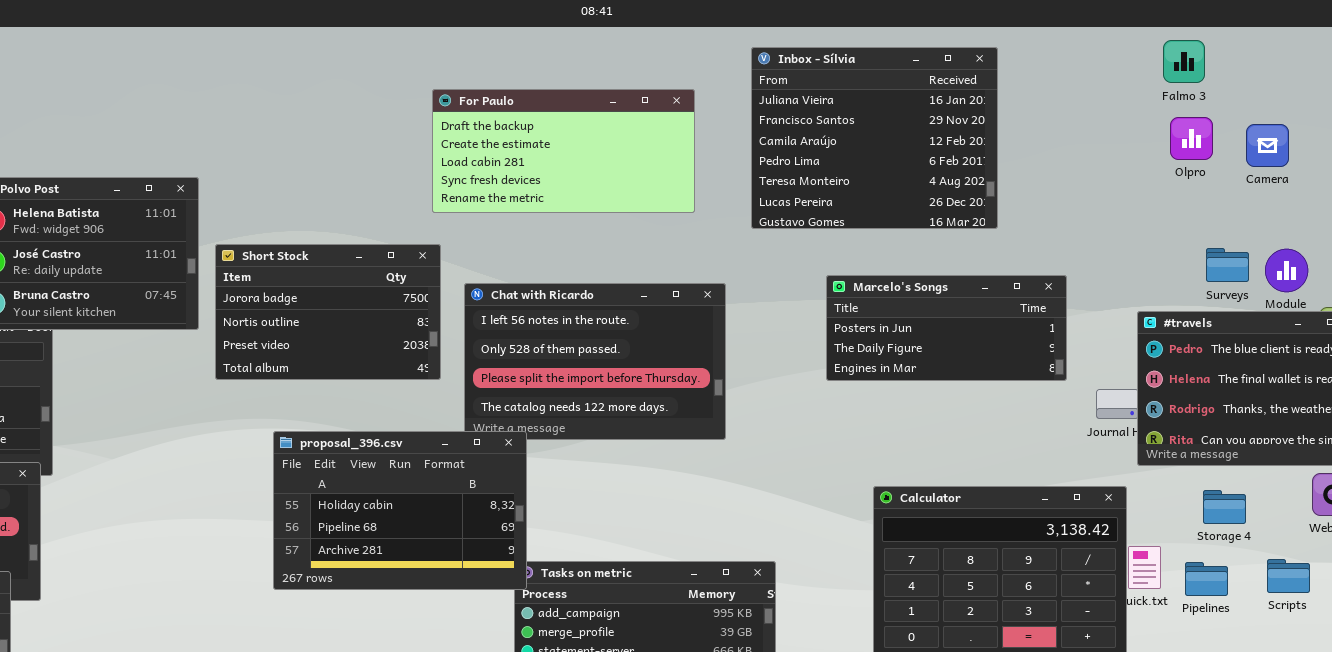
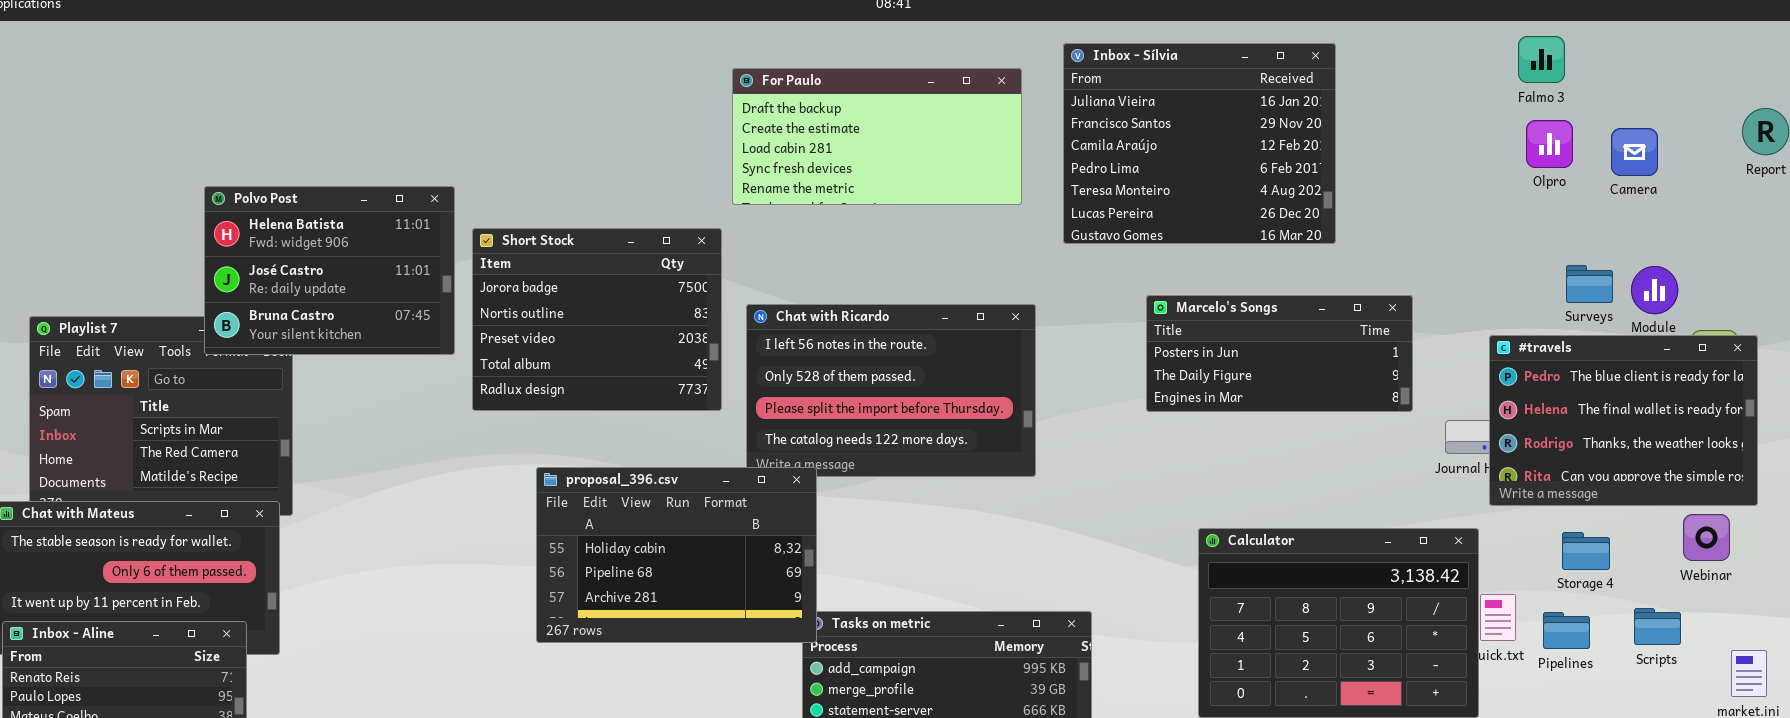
For Paulo: [432,89,695,213] -> [732,68,1022,205], moved
Short Stock: [215,244,441,380] -> [472,228,722,411], resized

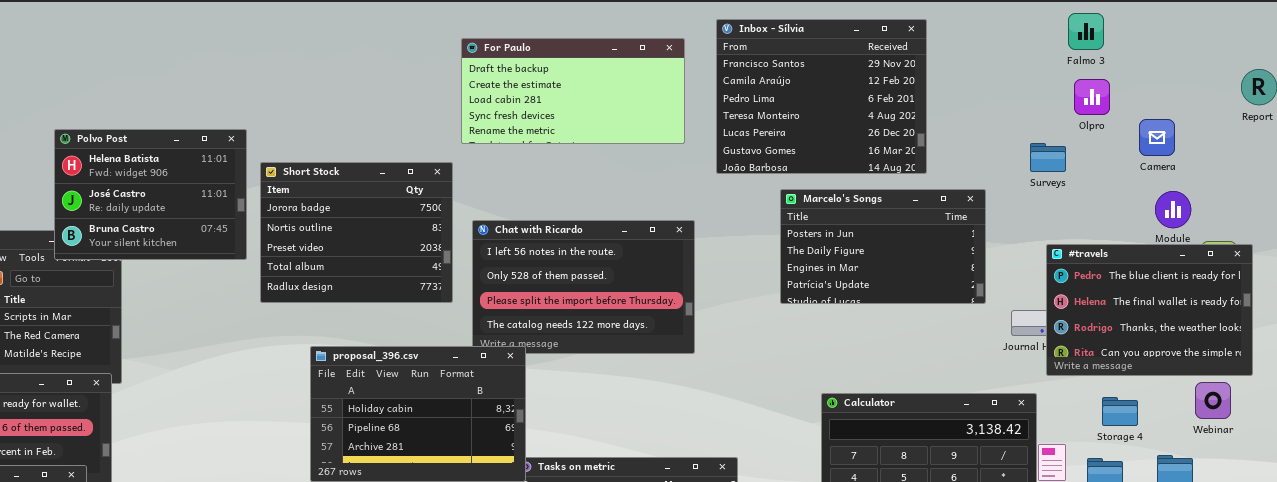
Inbox - Sílvia: [1063,43,1336,244] -> [716,19,927,174], scrolled down 1 row
Camera: [1611,128,1658,176] -> [1139,119,1175,156], moved
Surveys: [1566,265,1613,303] -> [1030,143,1066,172], moved
Marcelo's Songs: [1146,295,1413,412] -> [780,189,986,304], resized

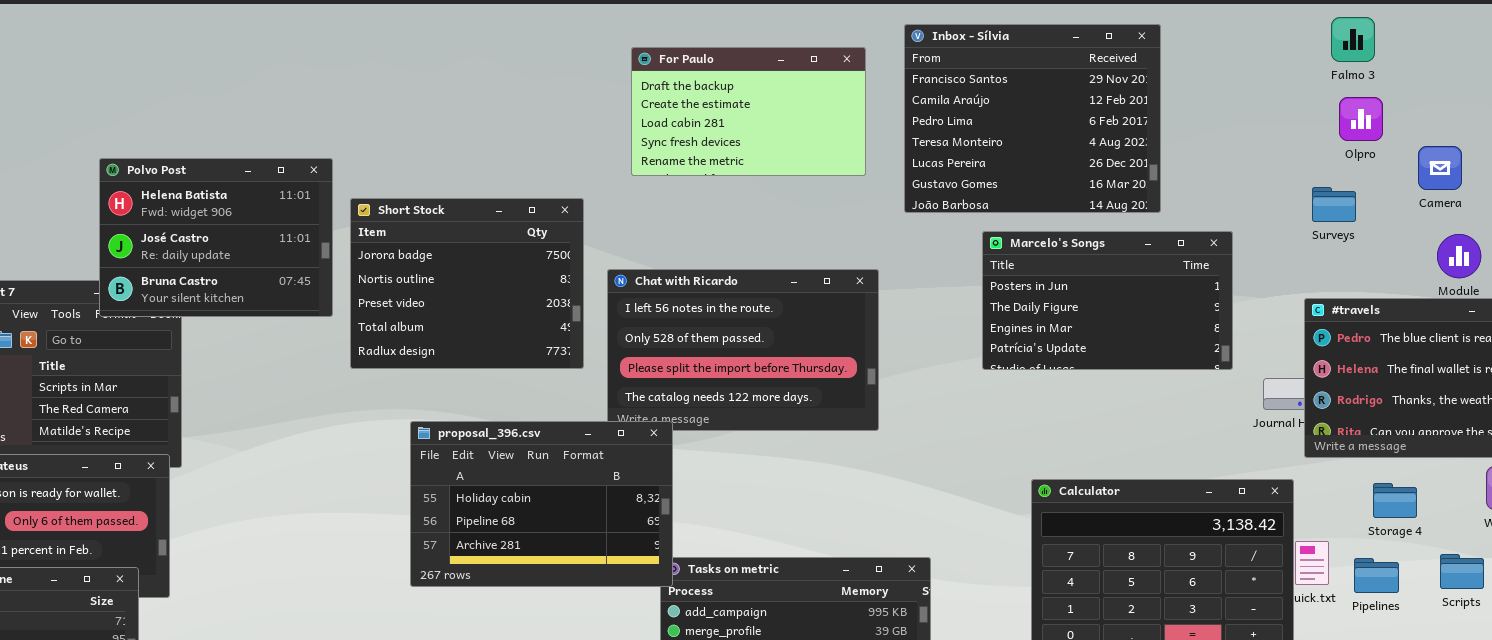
For Paulo: [461,38,685,144] -> [631,47,866,176], resized
Surveys: [1030,143,1066,172] -> [1312,187,1356,222], moved

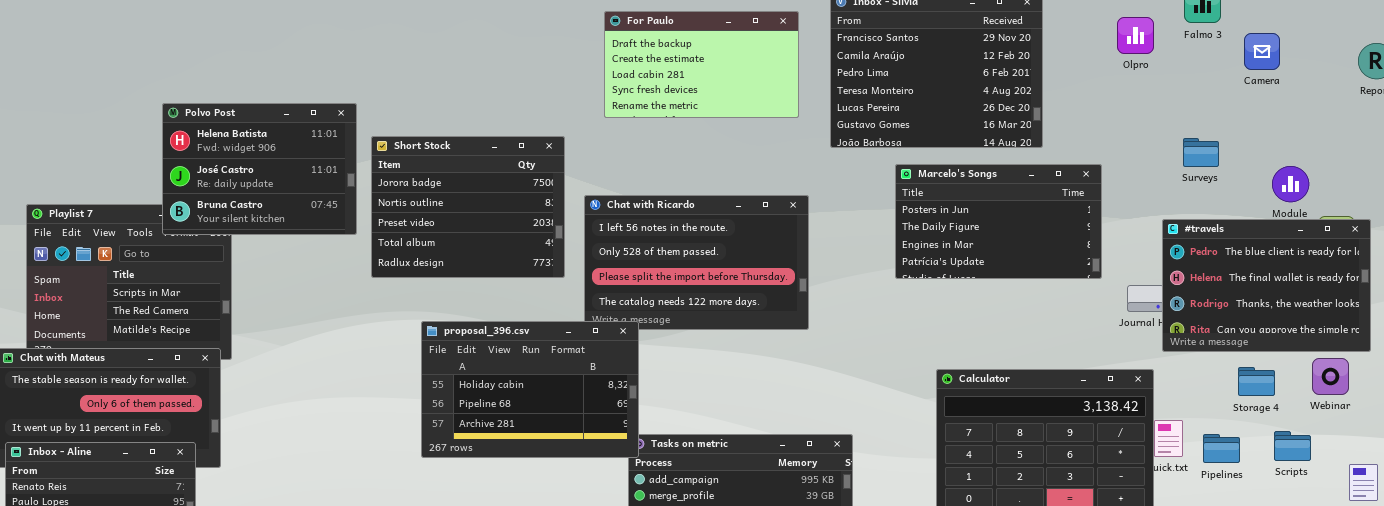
Olpro: [1339,97,1383,141] -> [1117,17,1154,54], moved
Camera: [1418,146,1462,190] -> [1244,33,1280,70], moved
Surveys: [1312,187,1356,222] -> [1183,138,1219,167], moved
Storage 4: [1373,483,1417,518] -> [1238,367,1275,396], moved

